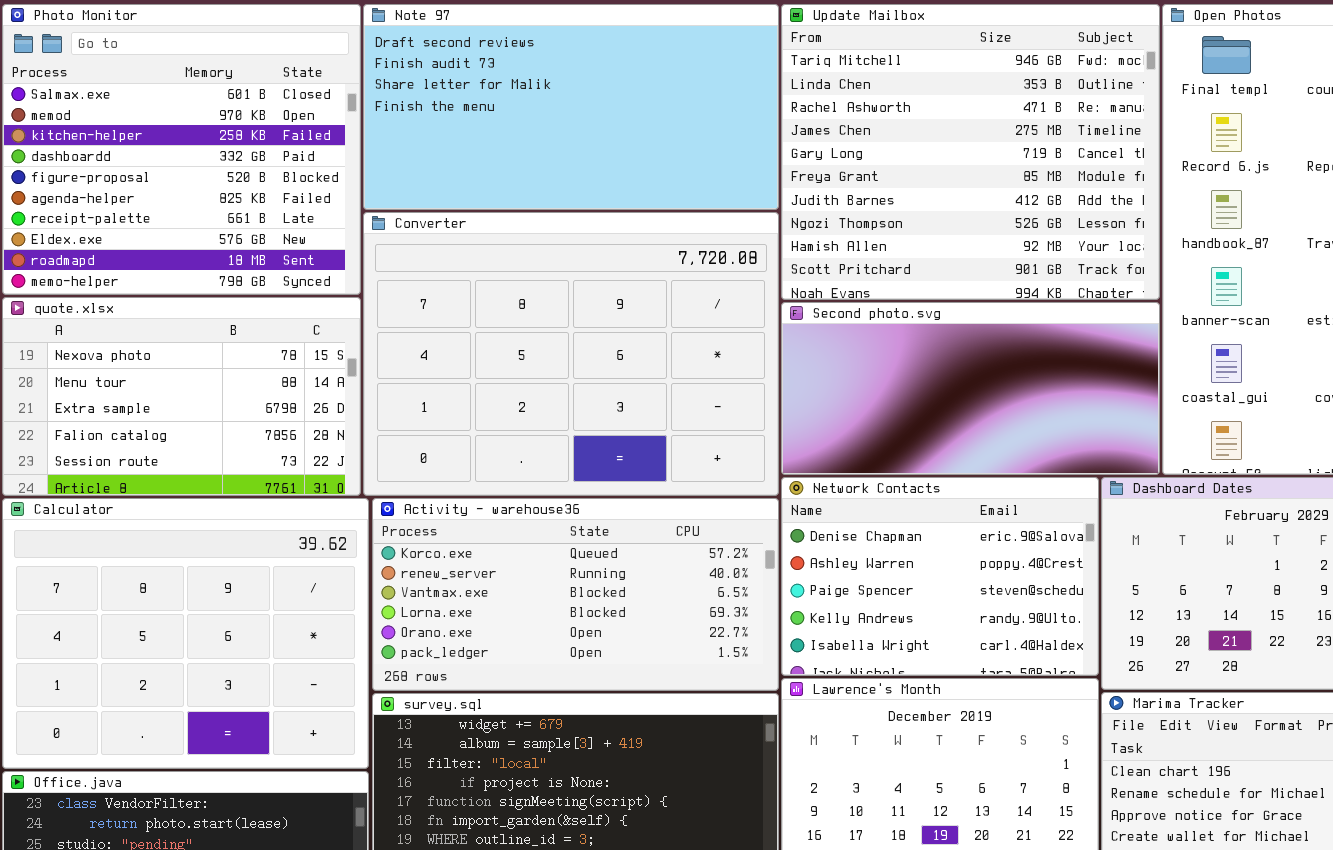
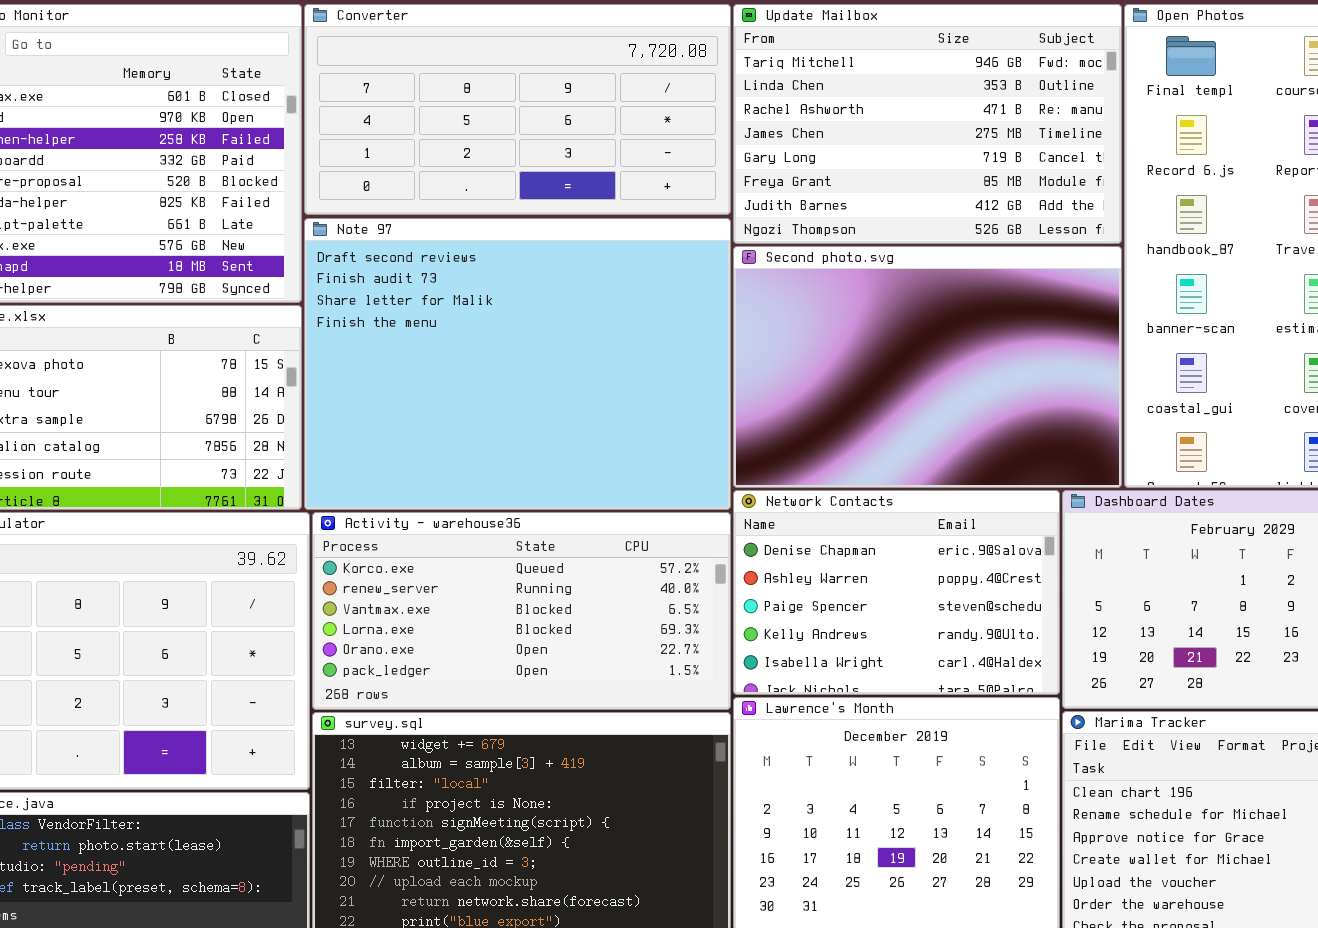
Note 97: [363,4,779,210] -> [304,218,731,510], moved, resized
Update Mailbox: [781,4,1160,300] -> [733,4,1122,244], resized
Converter: [363,212,779,496] -> [304,4,731,215], moved, resized
Second photo.svg: [781,302,1160,475] -> [733,246,1122,488], resized

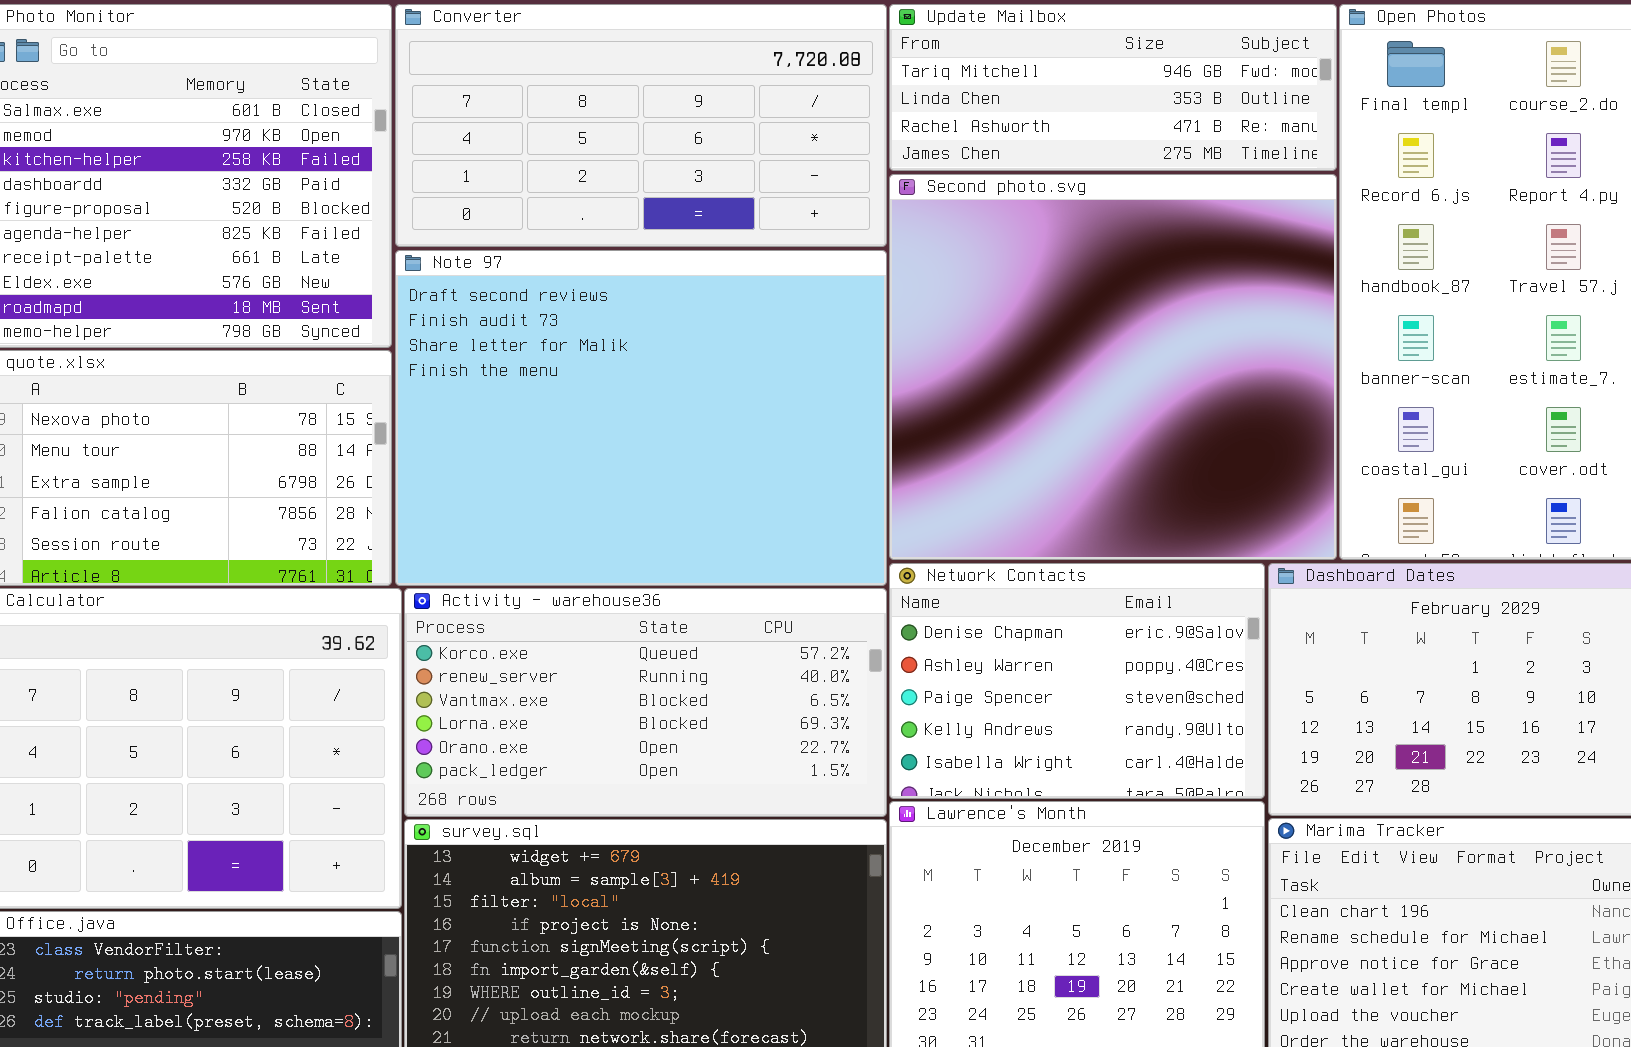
Update Mailbox: [733,4,1122,244] -> [889,4,1337,171], resized
Second photo.svg: [733,246,1122,488] -> [889,174,1337,560], resized

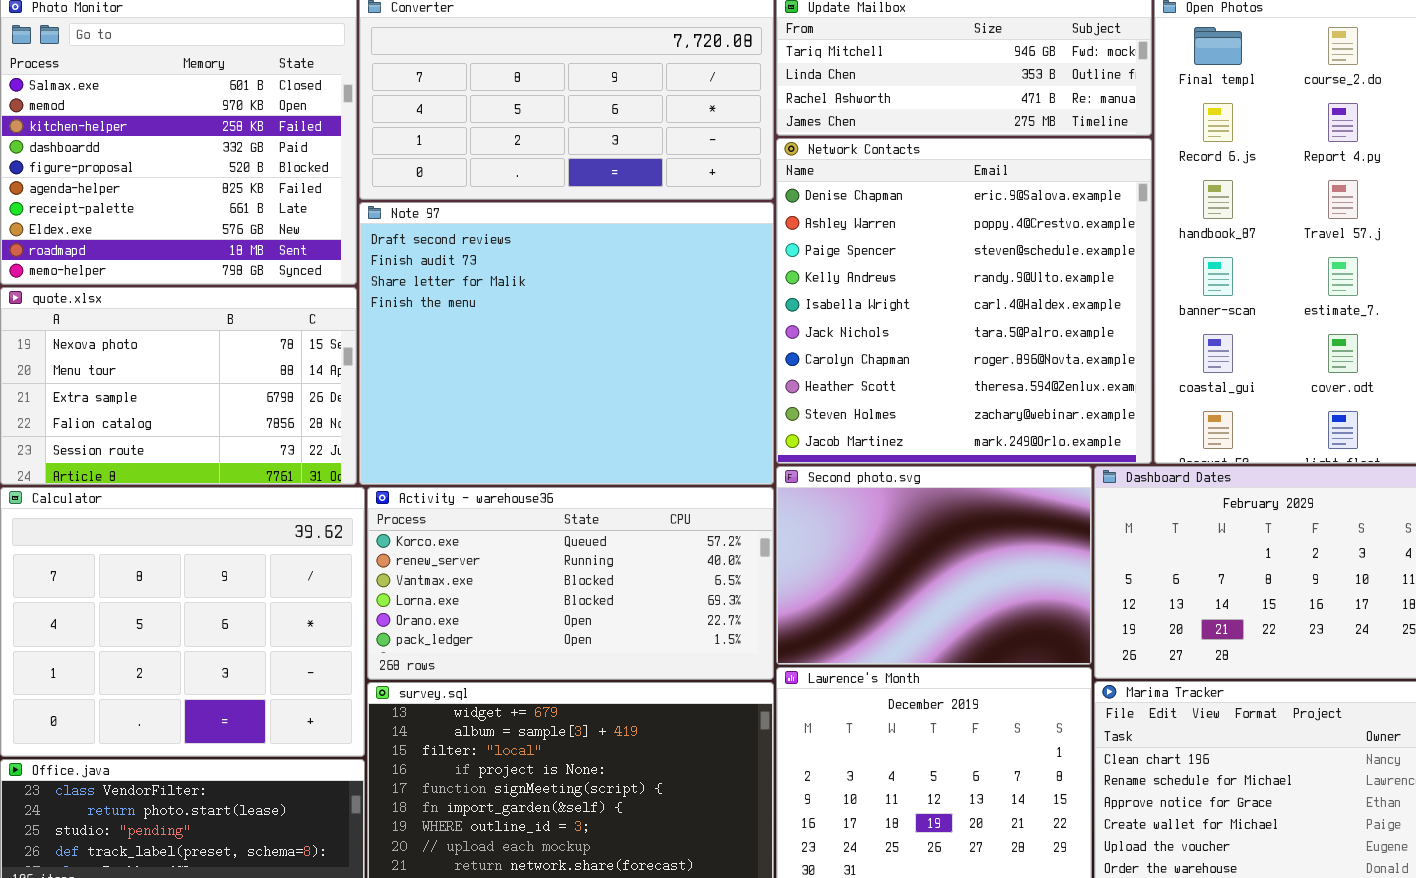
Second photo.svg: [889,174,1337,560] -> [776,466,1092,665], moved, resized
Network Contacts: [889,563,1265,799] -> [776,138,1152,464], moved, resized

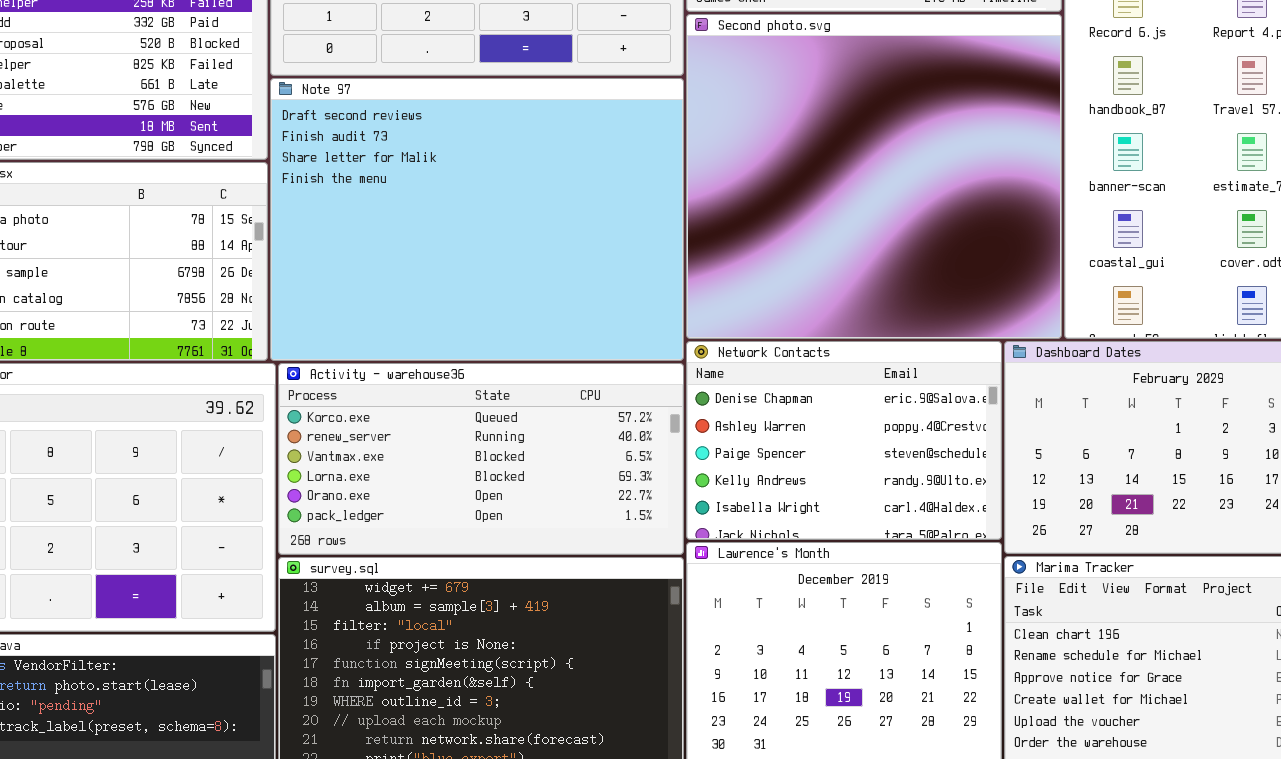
Network Contacts: [776,138,1152,464] -> [686,341,1002,540], moved, resized
Second photo.svg: [776,466,1092,665] -> [686,14,1062,339], moved, resized

